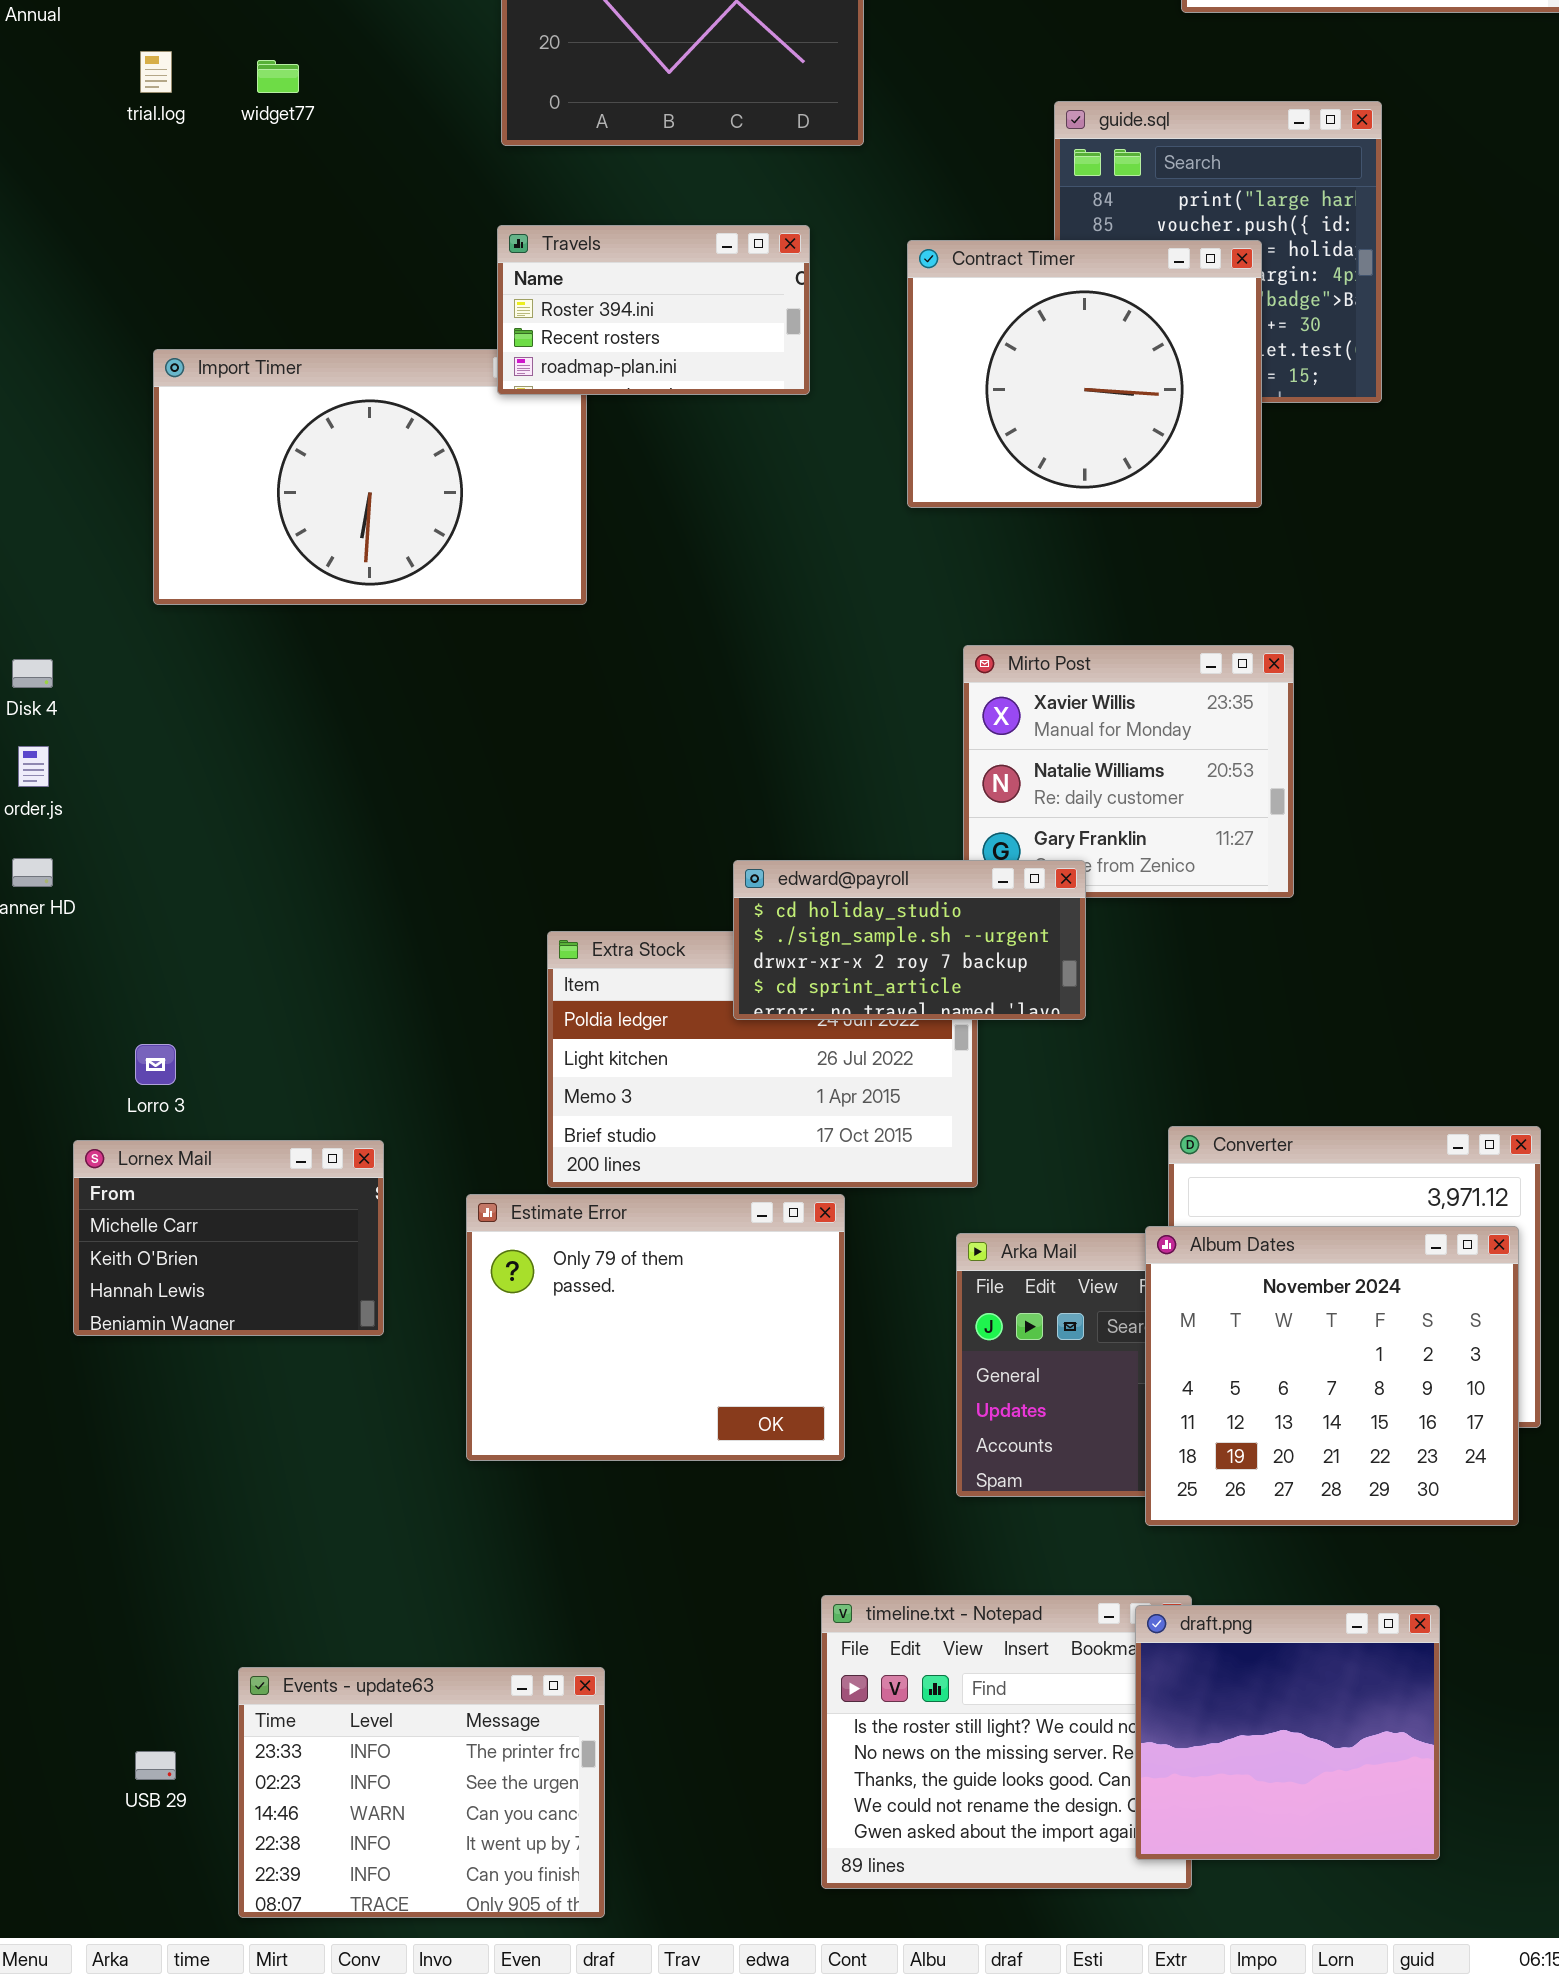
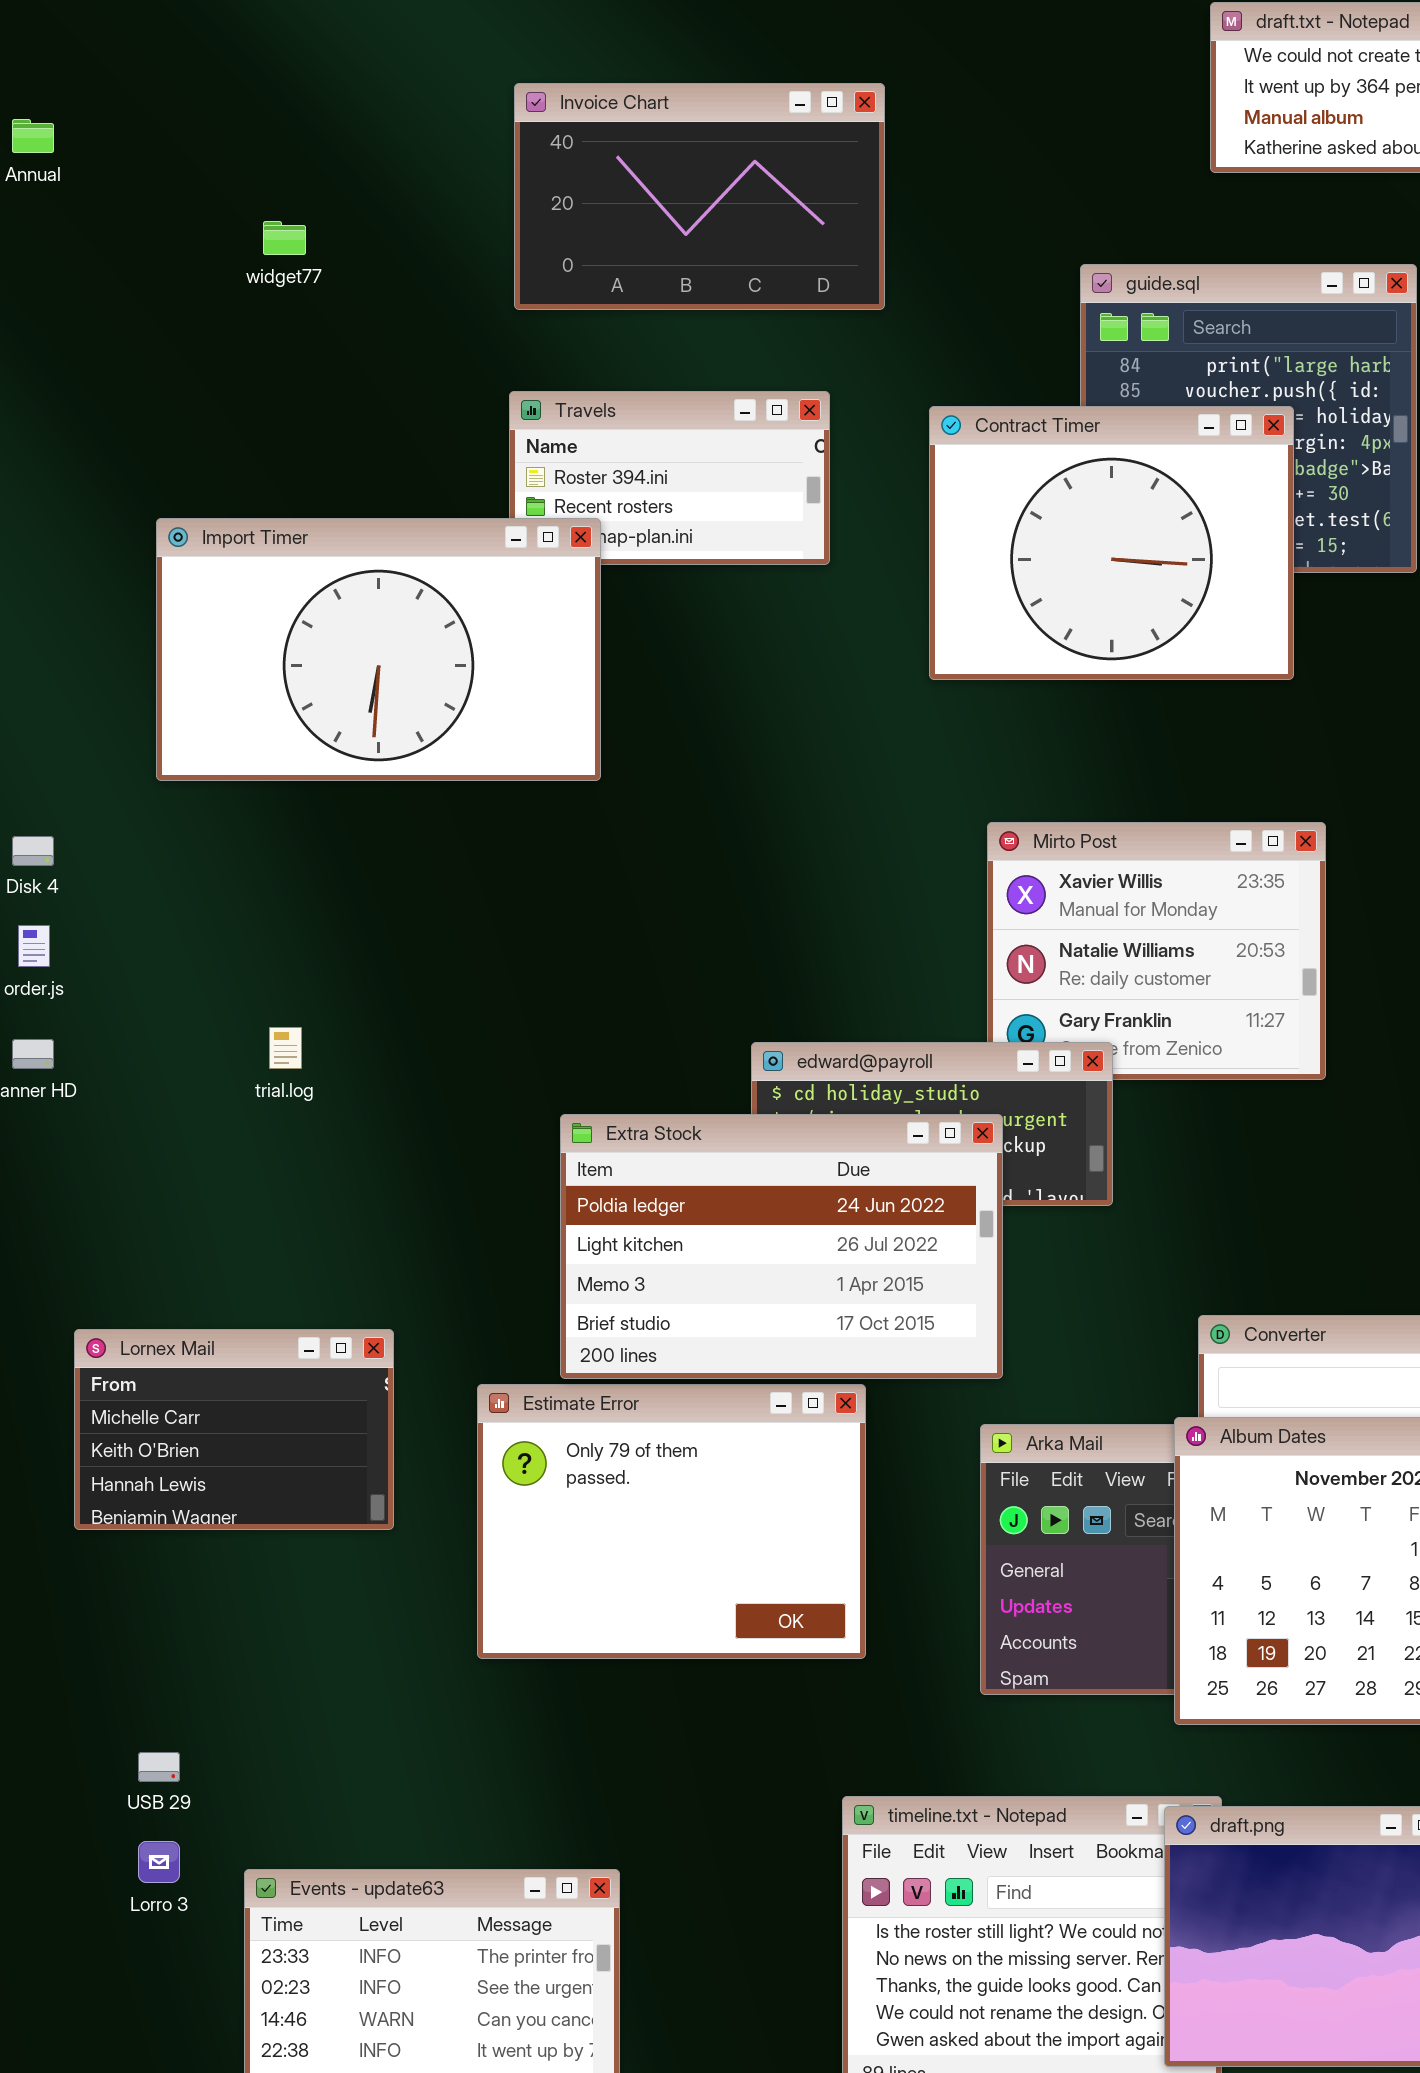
trial.log: [140,51,172,93] -> [269,1027,302,1069], moved
Import Timer: [153,349,587,605] -> [156,518,601,781], raised
Extra Stock: [547,931,978,1188] -> [560,1114,1003,1379], raised
Lorro 3: [135,1044,176,1085] -> [138,1841,180,1883], moved
USB 29: [135,1751,176,1780] -> [138,1752,180,1782], moved

